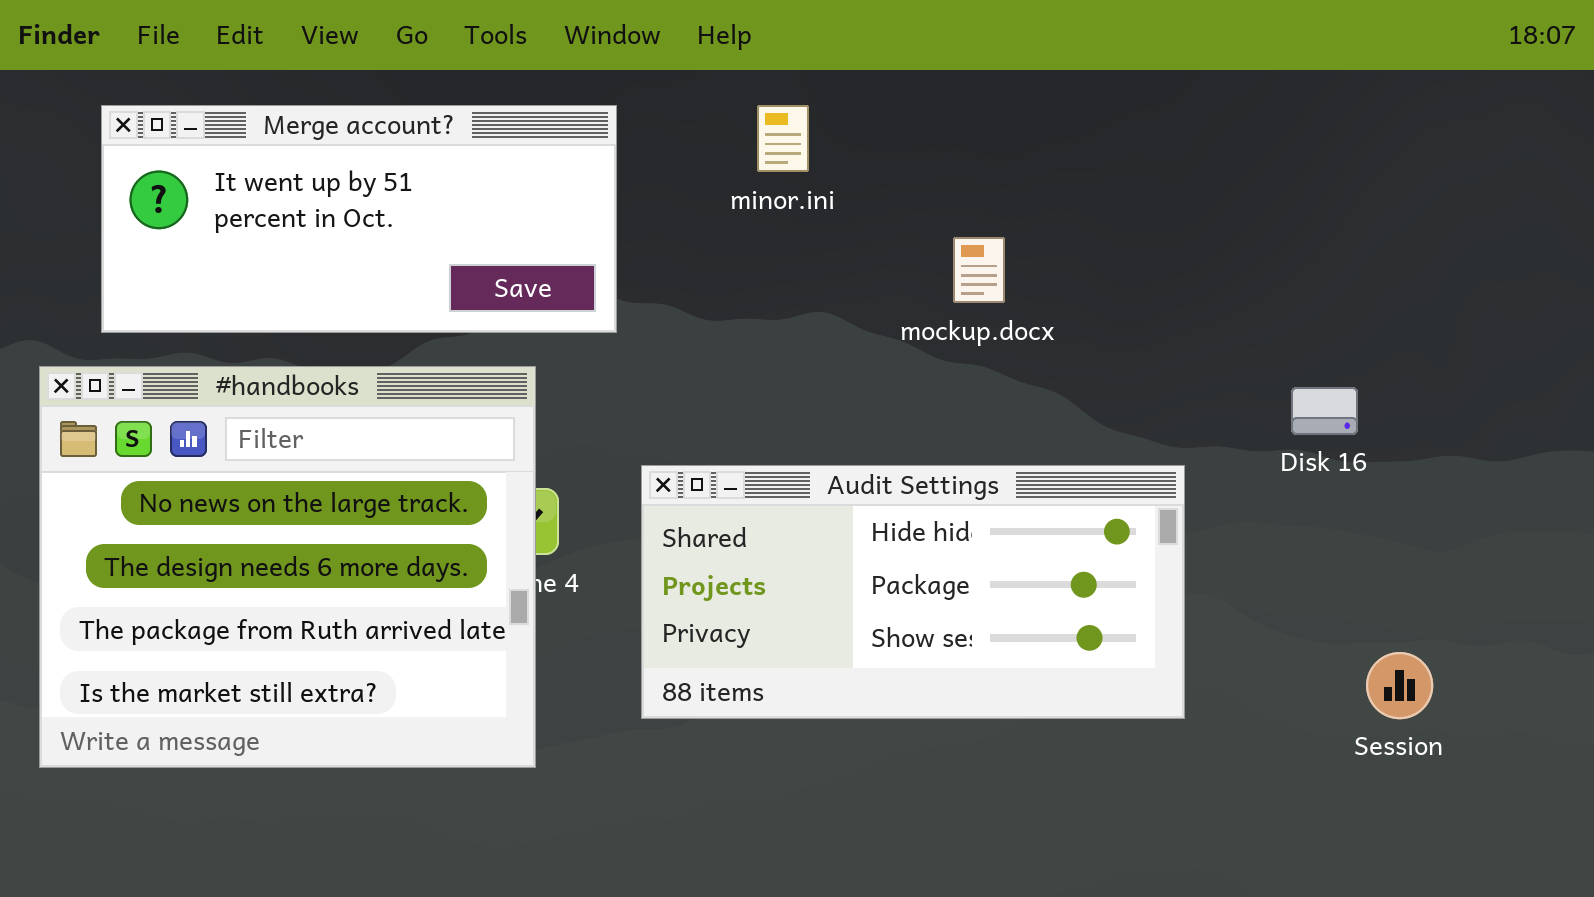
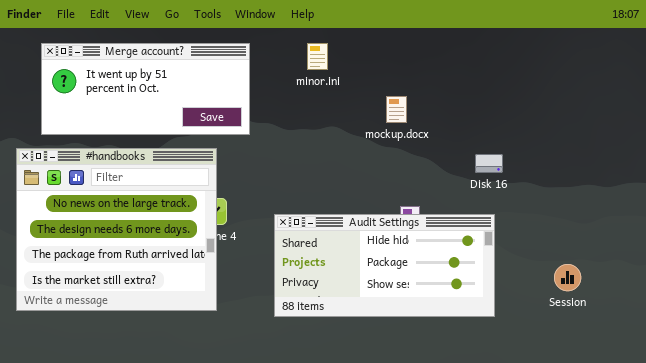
Disk 16: [1291,387,1358,435] -> [475,154,503,173], moved
Audit Settings: [641,465,1185,719] -> [274,214,495,317], moved

